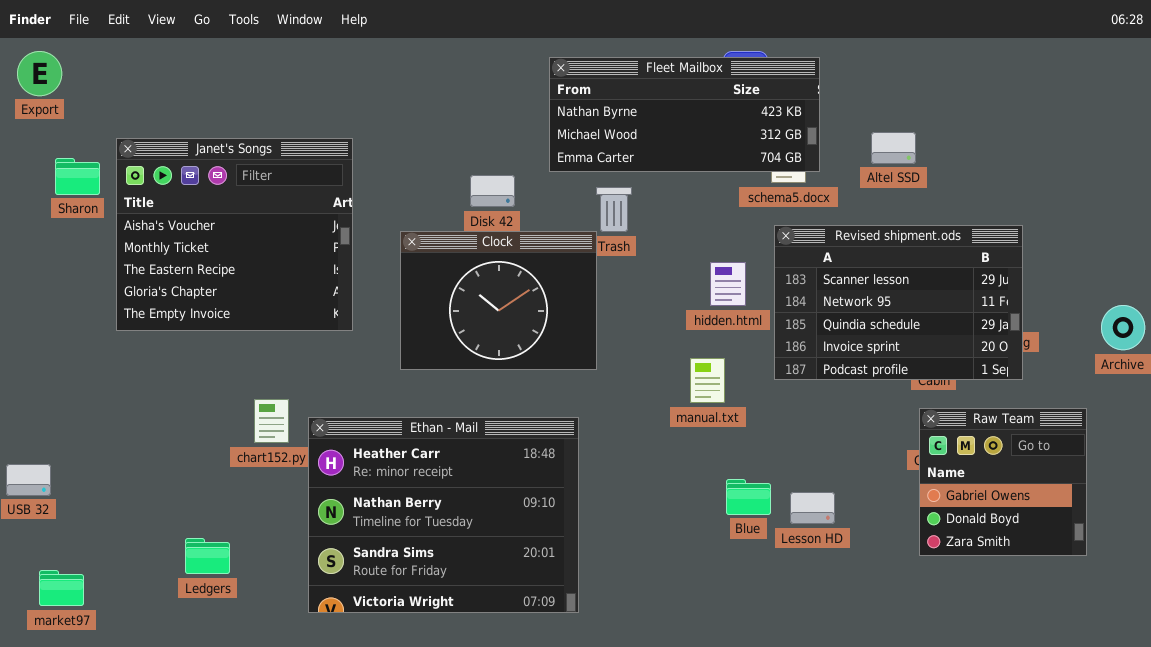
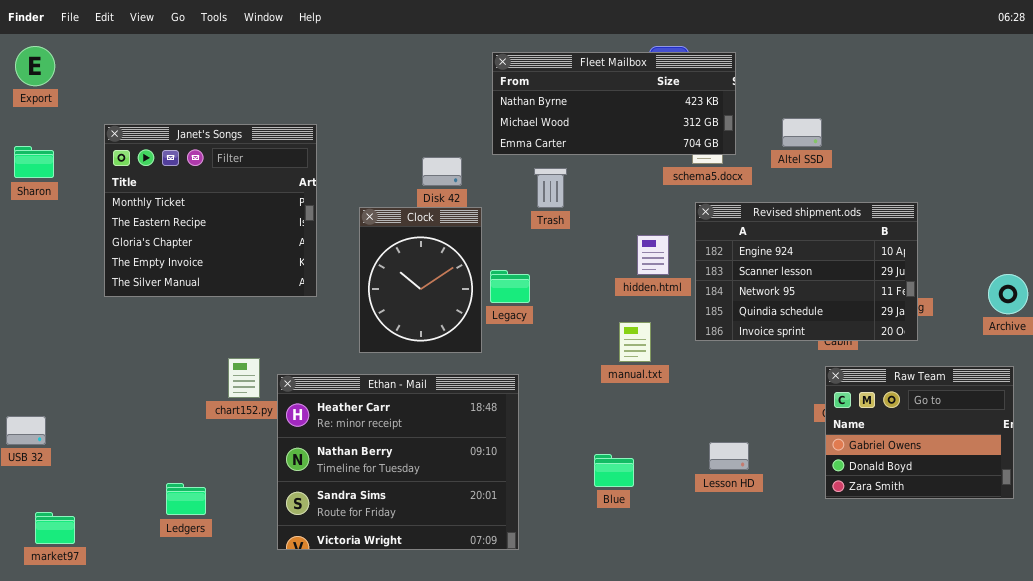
Janet's Songs: [116,138,353,331] -> [104,124,317,297], scrolled down 1 row
Sharon: [55,158,100,195] -> [14,146,54,178], moved
Revised shipment.ods: [774,225,1023,380] -> [695,202,918,341], scrolled up 1 row
Clock: [400,231,597,370] -> [359,207,482,353], resized
Raw Team: [919,408,1087,556] -> [825,366,1014,499], resized
Blue: [726,479,771,515] -> [594,454,634,487], moved

